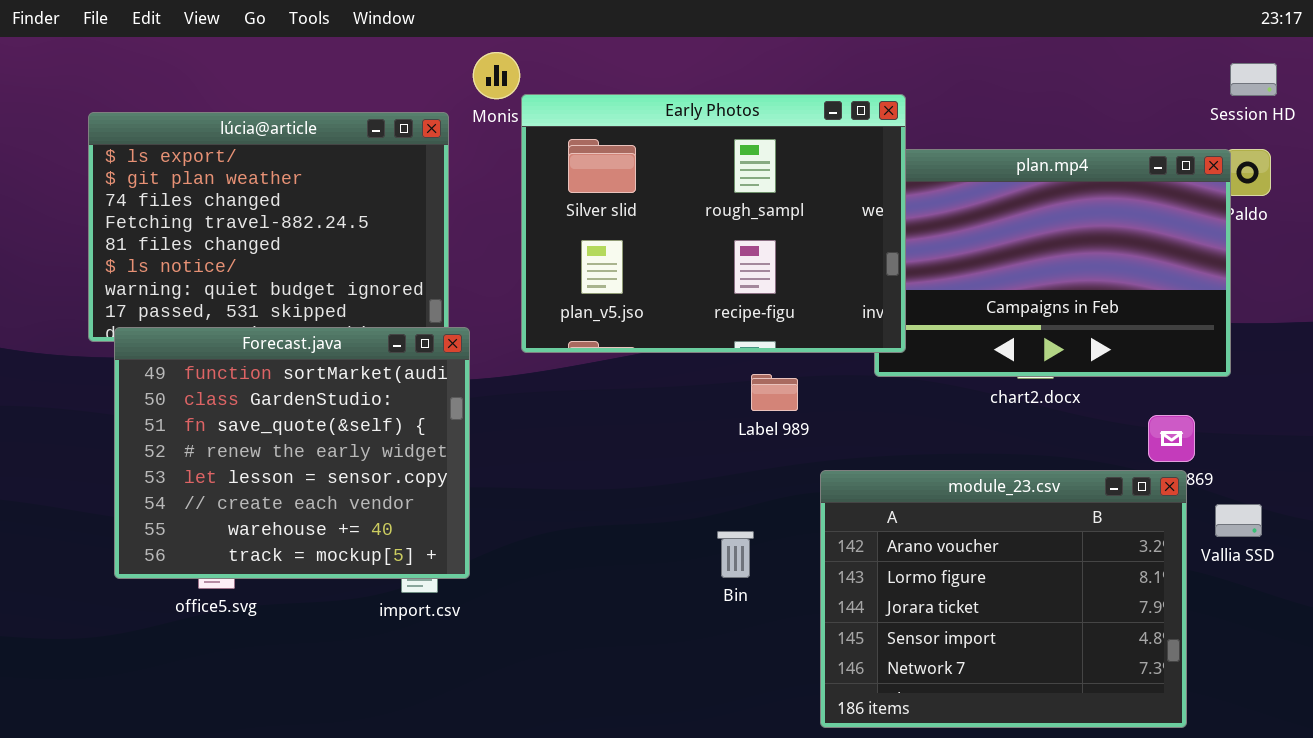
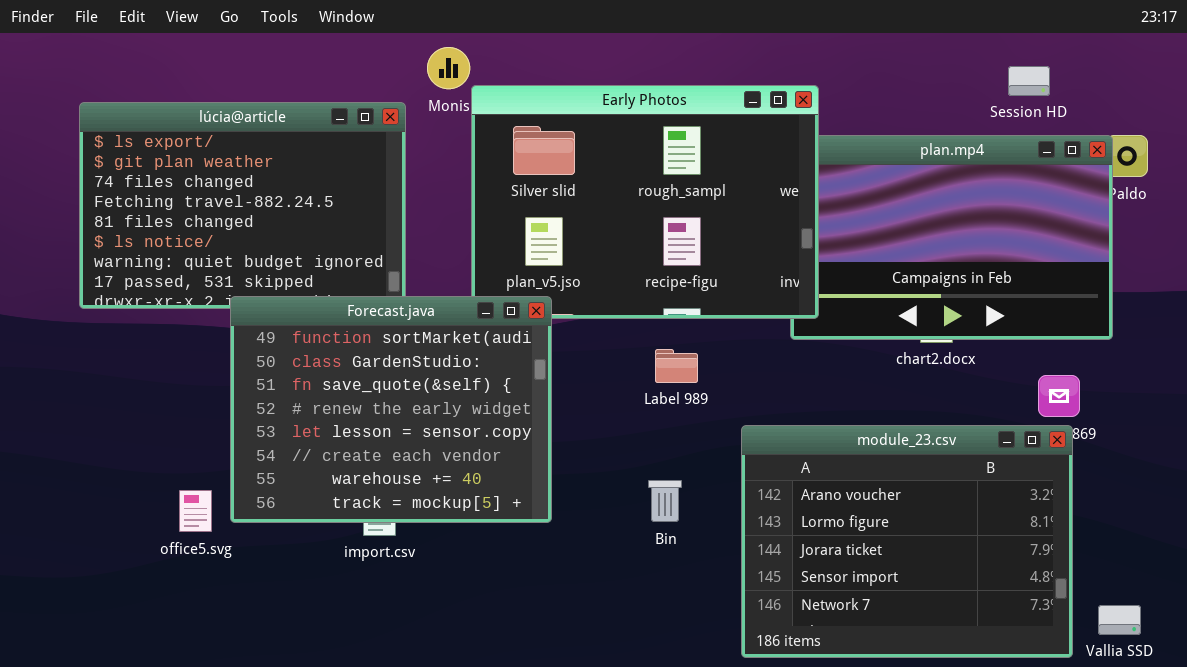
Session HD: [1230,63,1277,96] -> [1008,66,1050,96], moved
Forecast.java: [114,327,470,579] -> [230,296,552,523], moved
Label 989: [751,374,798,411] -> [655,349,698,383], moved
Vallia SSD: [1215,504,1262,537] -> [1098,605,1141,635], moved

